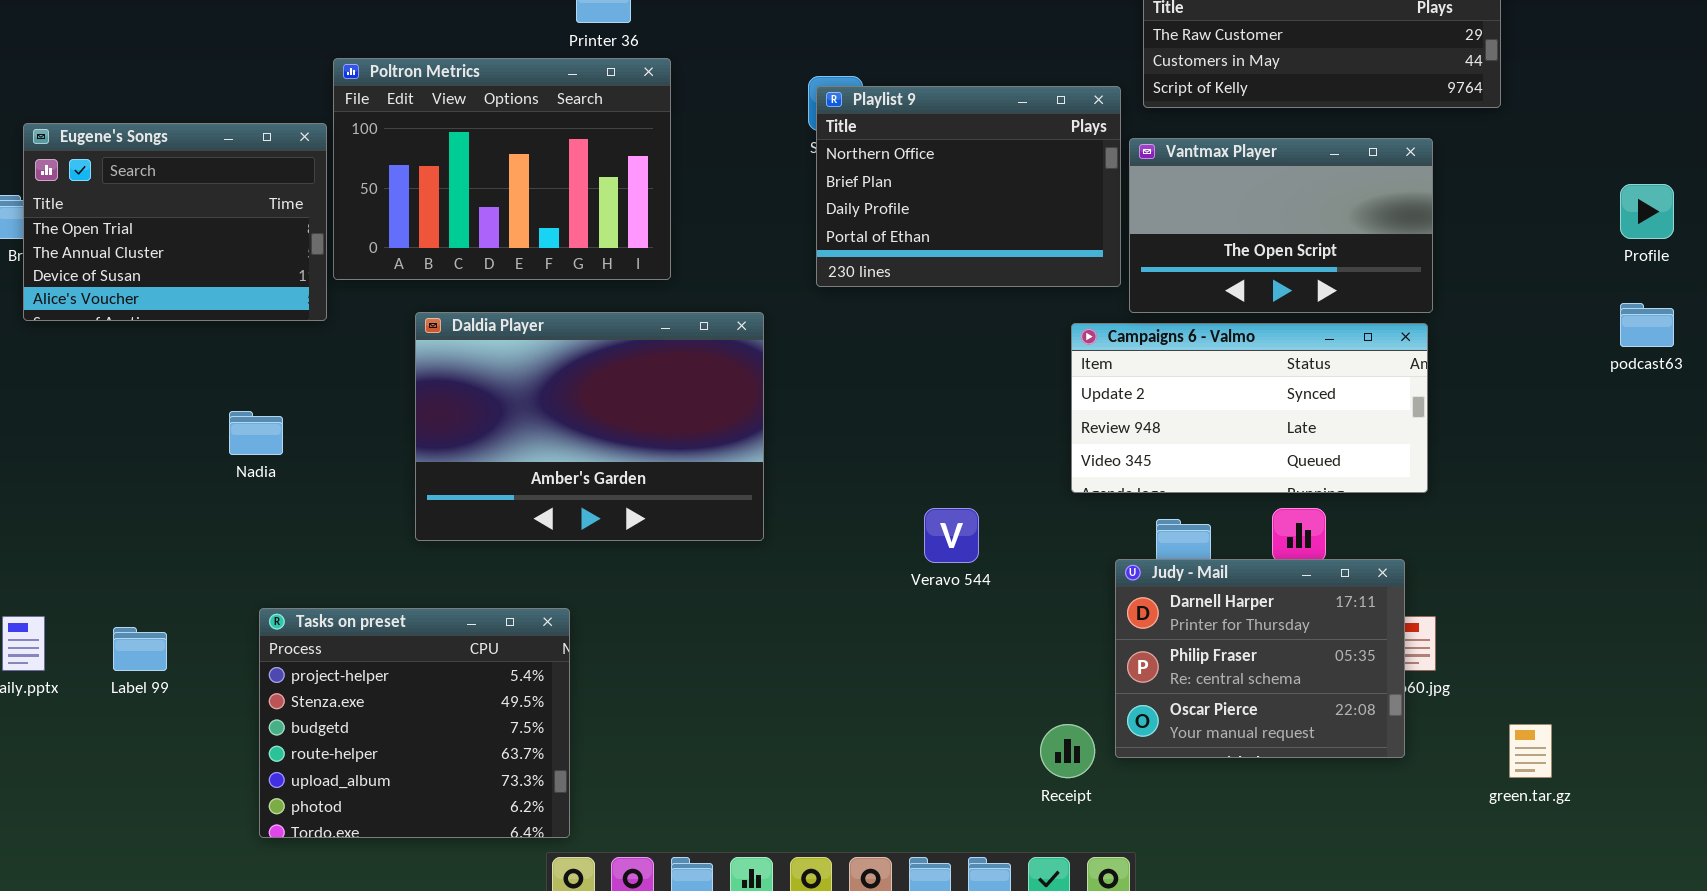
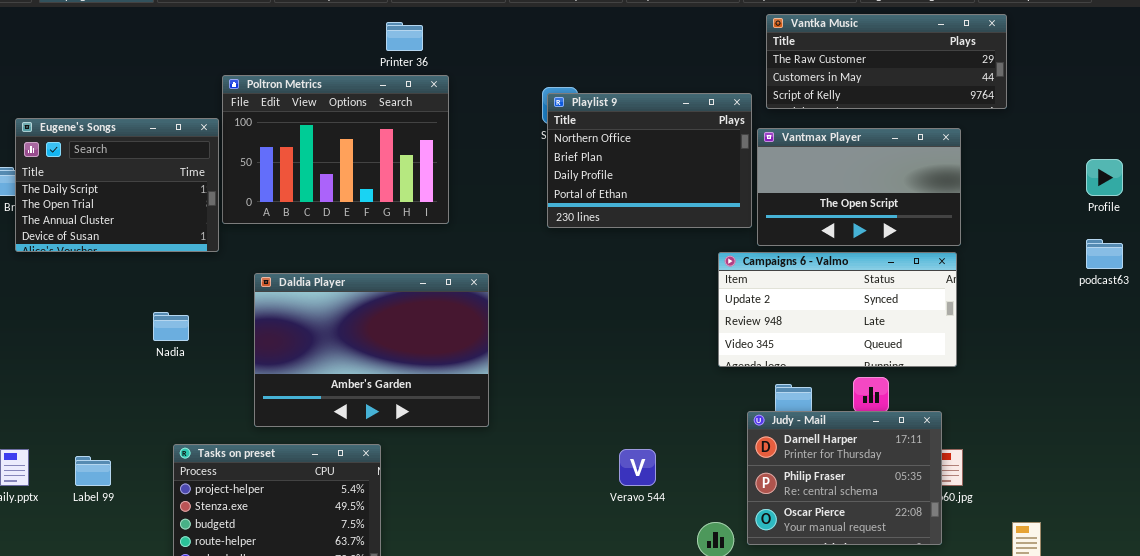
Eugene's Songs: [23,123,327,321] -> [15,118,219,252], scrolled up 1 row
Daldia Player: [415,312,764,541] -> [254,273,489,427], moved
Veravo 544: [924,508,979,563] -> [619,449,656,486], moved

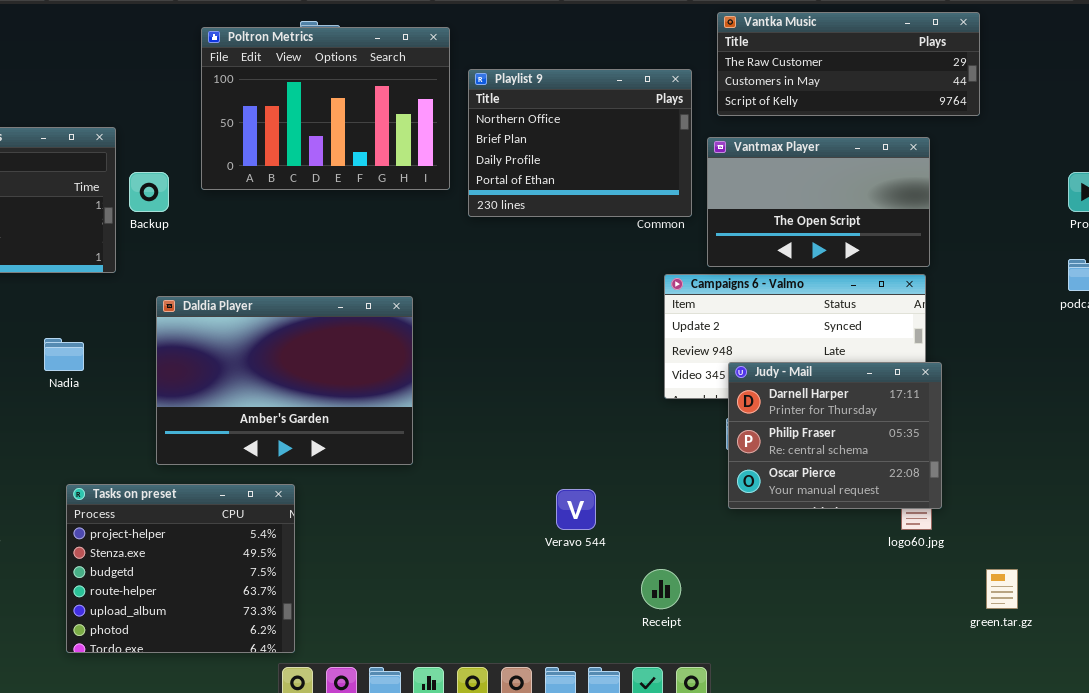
Poltron Metrics: [222,75,449,224] -> [201,27,450,190], moved
Playlist 9: [547,93,752,228] -> [468,69,692,217], moved
Judy - Mail: [747,411,942,545] -> [728,362,942,509], moved

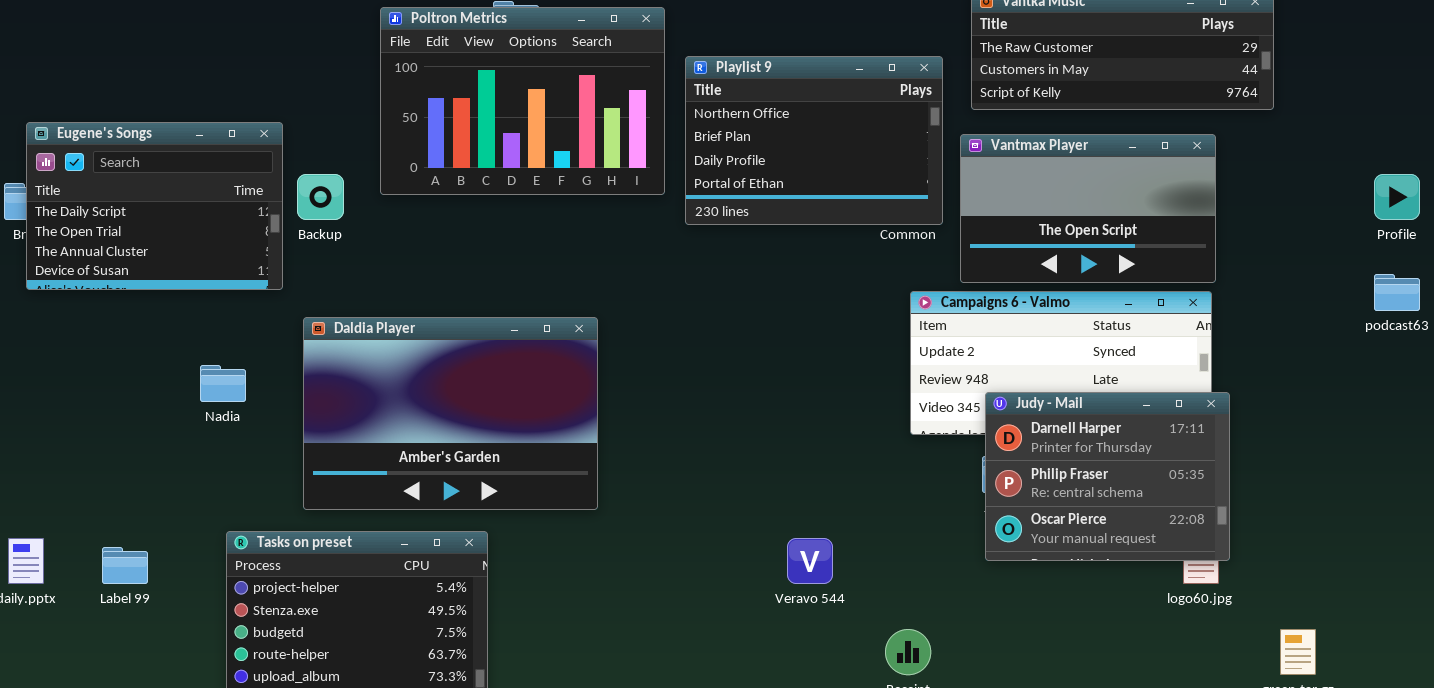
Daldia Player: [156,296,413,465] -> [303,317,598,510], moved

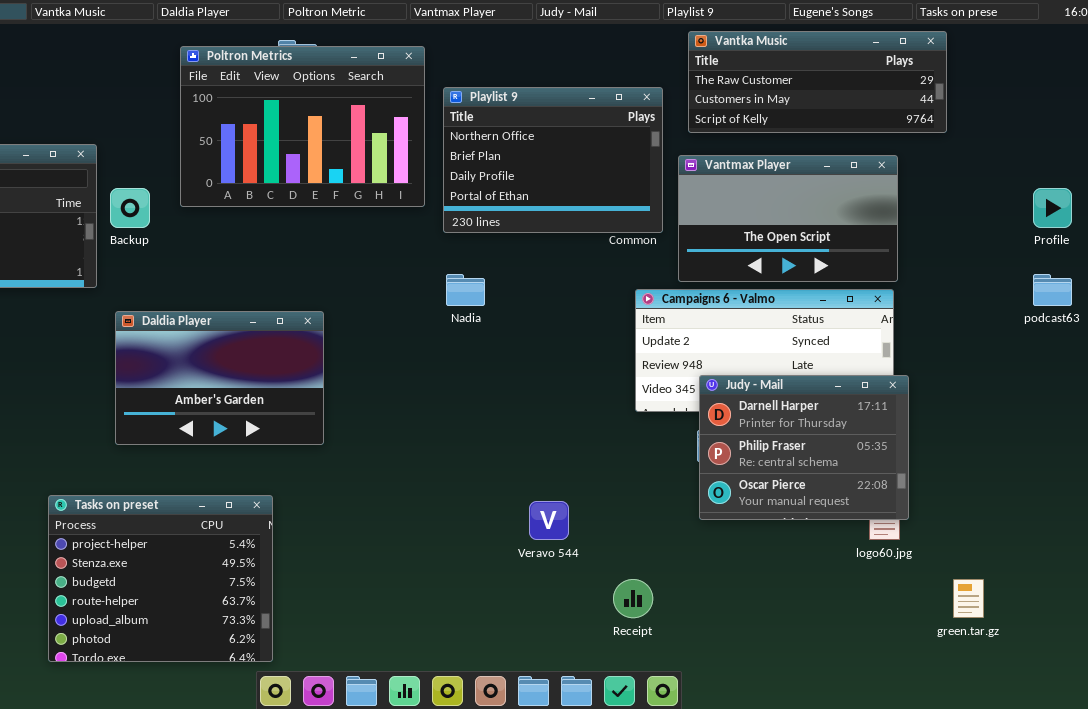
Daldia Player: [303,317,598,510] -> [115,311,324,445], resized
Nadia: [200,365,246,402] -> [446,274,485,306], moved

